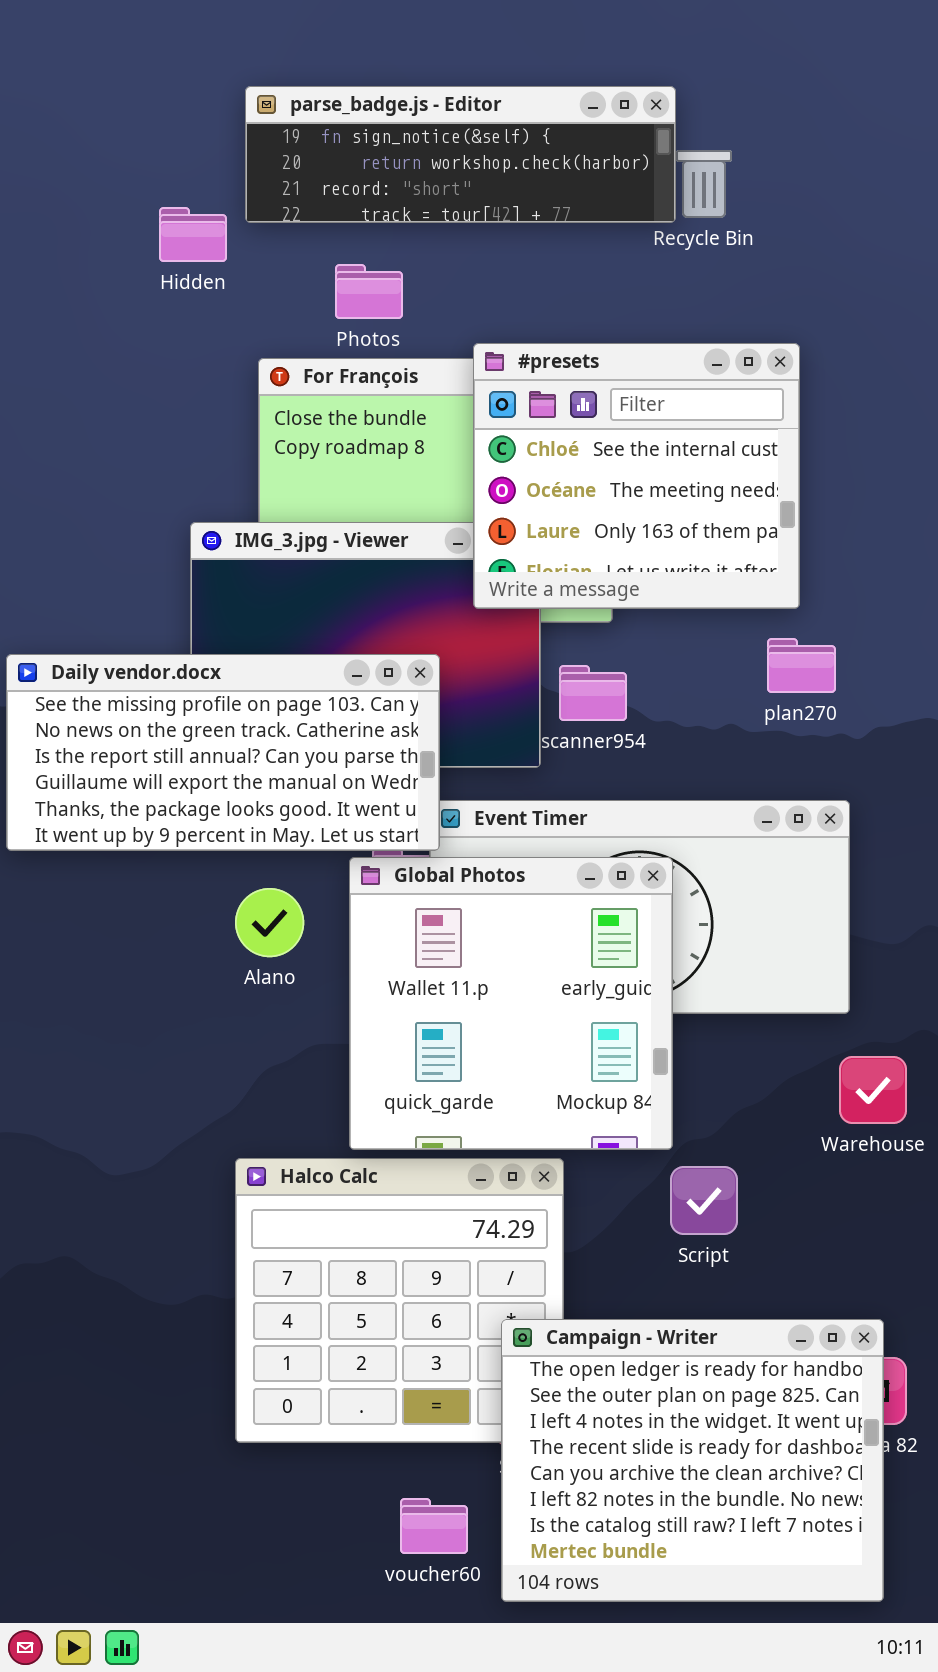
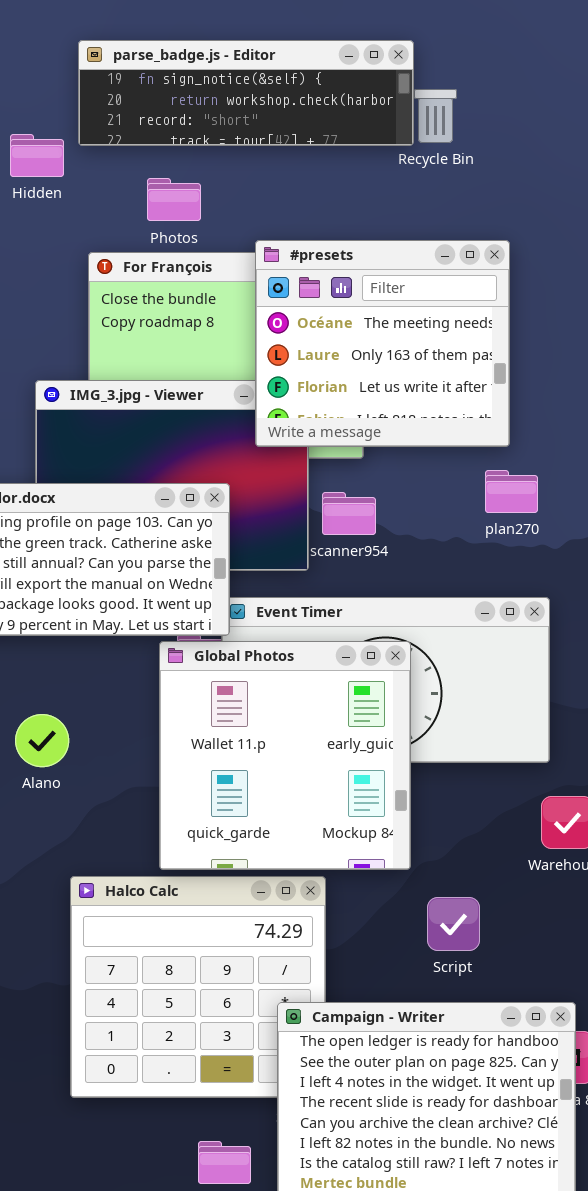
#presets: [473,343,800,609] -> [255,240,510,447], scrolled down 1 row
Alano: [235,888,304,957] -> [15,714,69,767], moved
Script: [670,1166,738,1235] -> [427,897,480,951], moved

